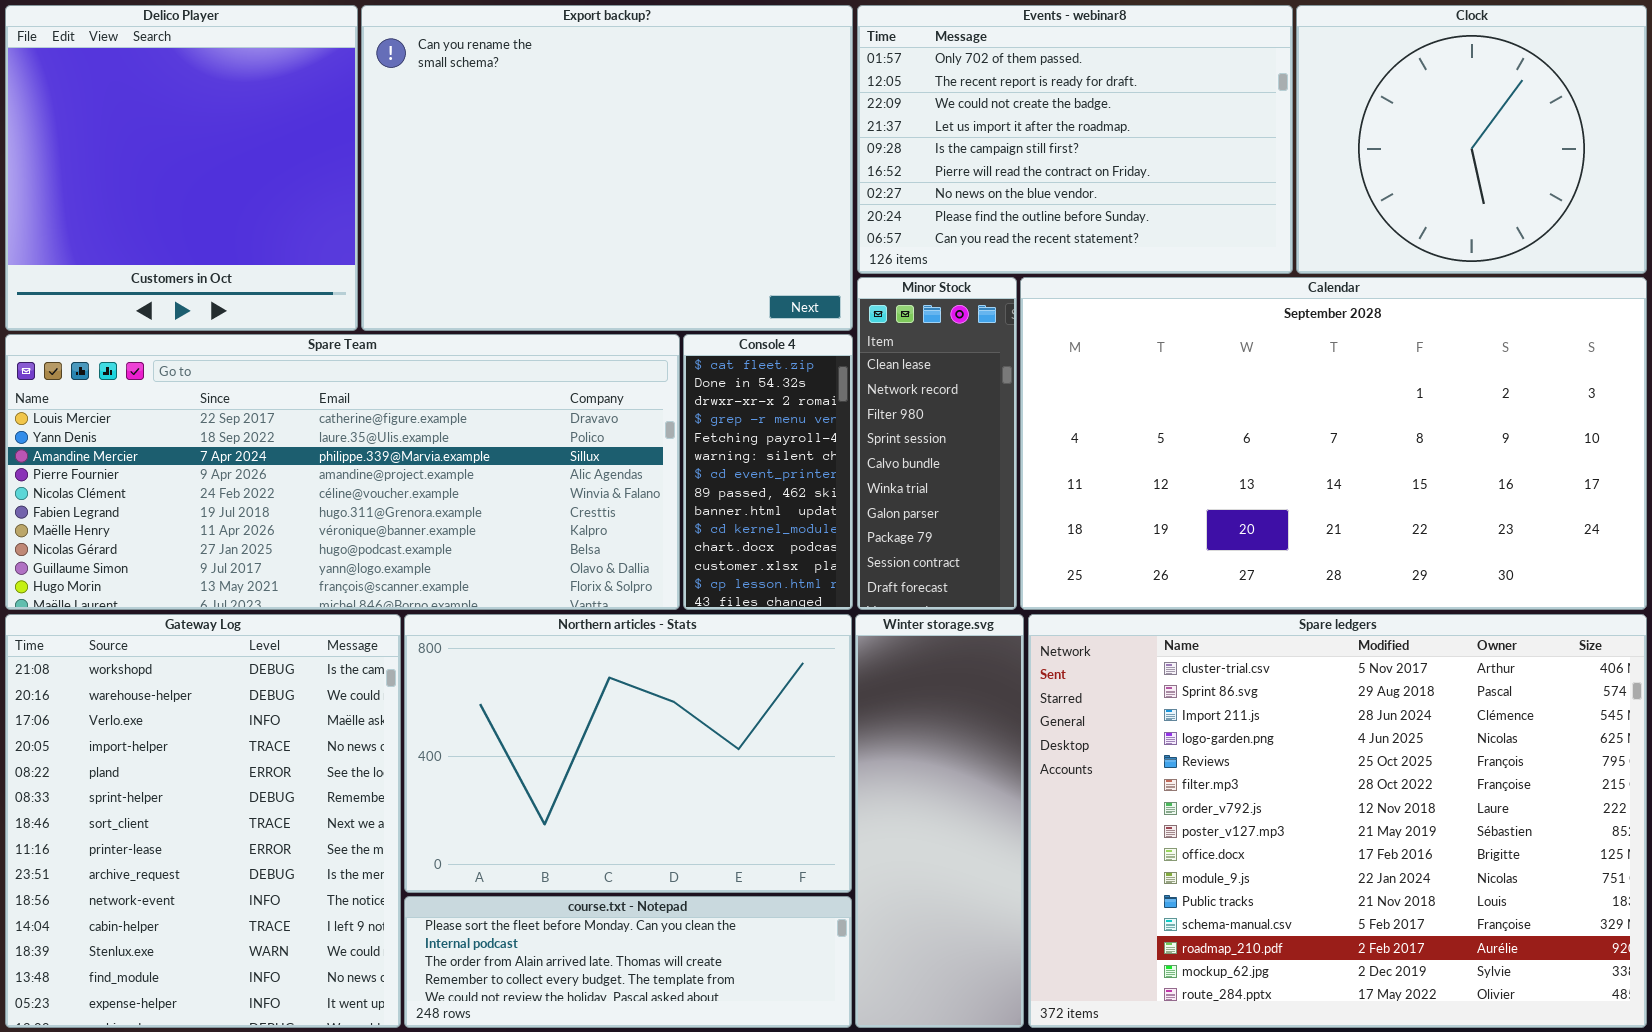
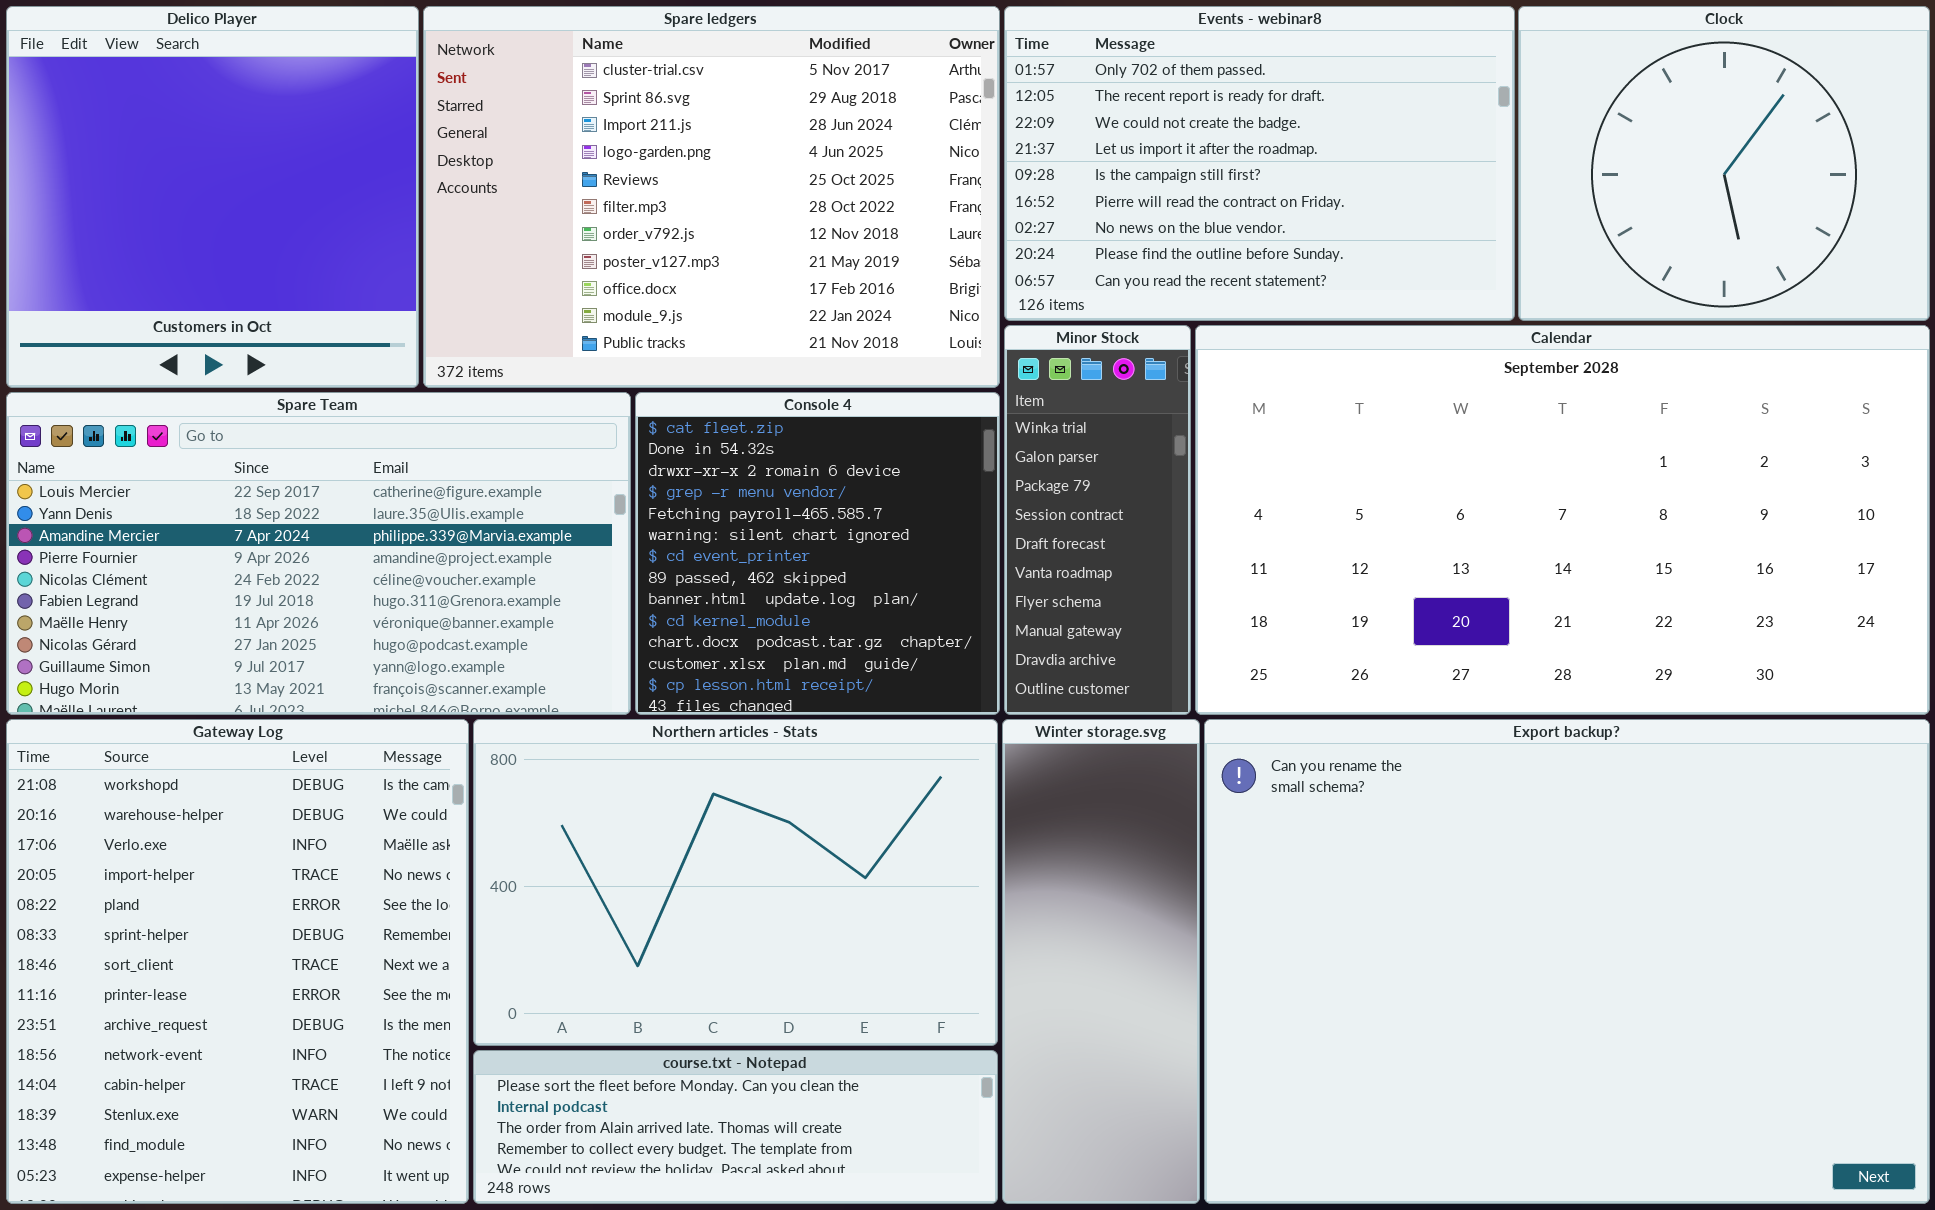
Export backup?: [361,5,853,331] -> [1204,719,1930,1204], moved, resized
Minor Stock: [857,277,1017,610] -> [1004,325,1191,715], scrolled down 5 rows
Spare Team: [5,334,680,610] -> [6,392,631,715], resized
Console 4: [683,334,853,610] -> [635,392,1000,715], resized
Spare ledgers: [1028,614,1647,1028] -> [423,6,1000,388], moved, resized

